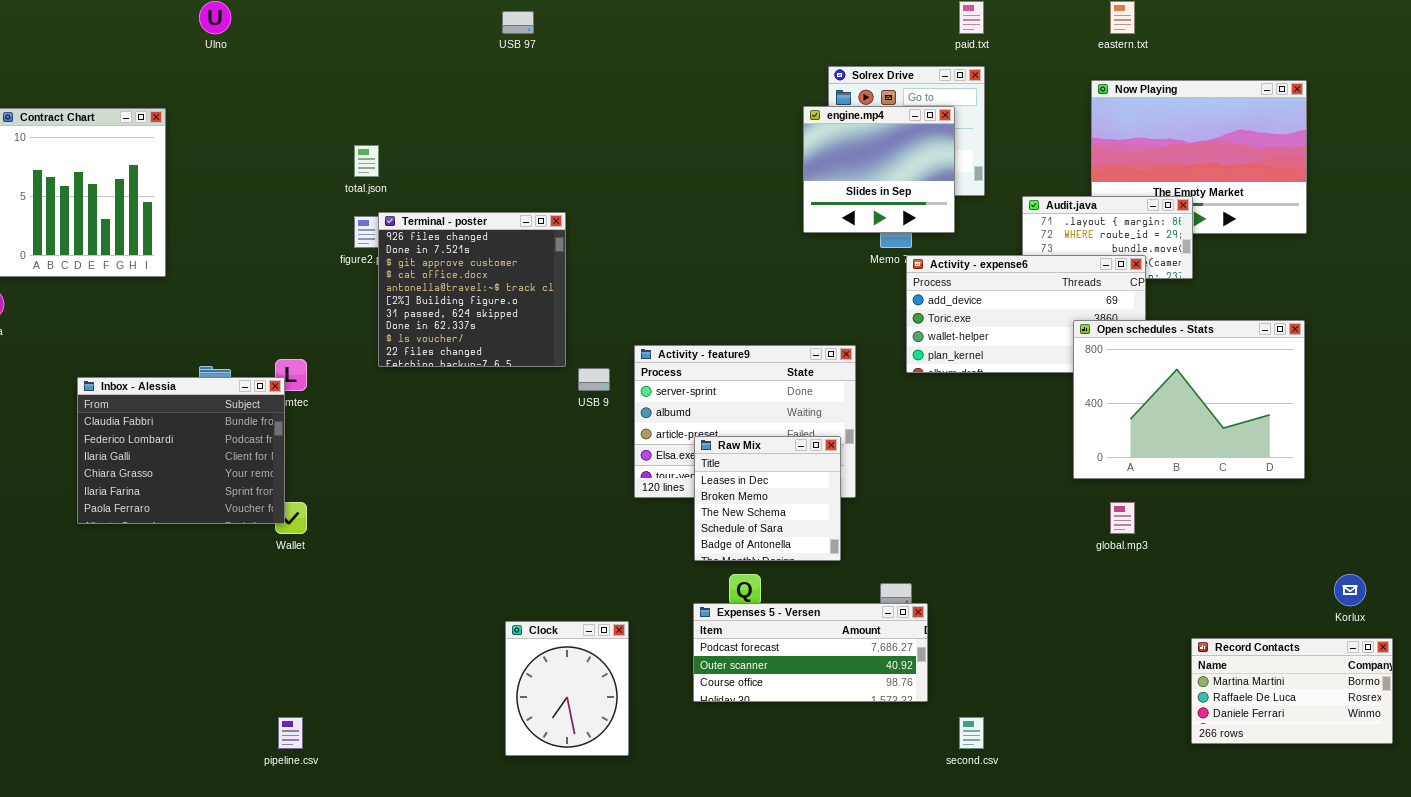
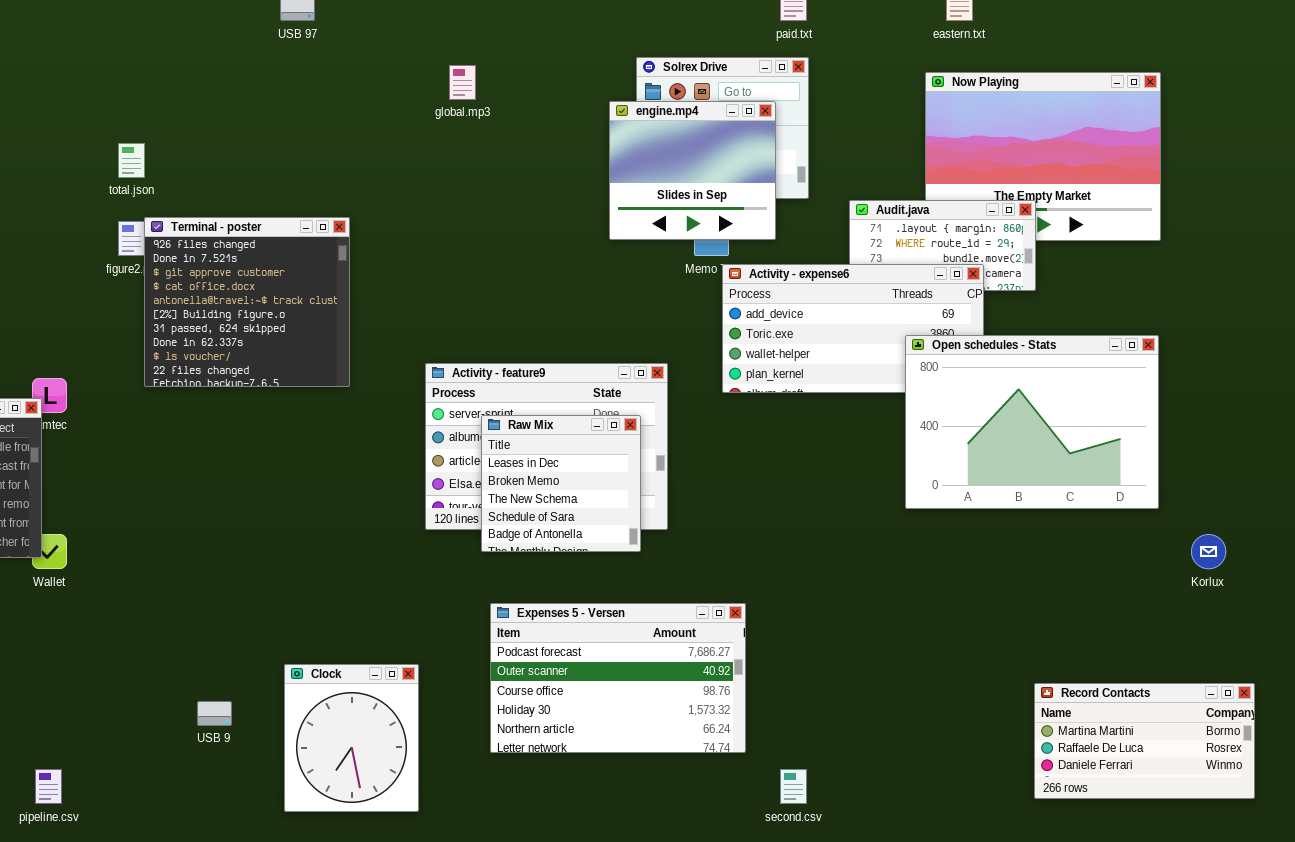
USB 9: [578,368,610,391] -> [197,701,232,726], moved
Raw Mix: [694,436,841,561] -> [481,415,641,552], moved
global.mp3: [1110,502,1135,534] -> [449,65,476,100], moved
Korlux: [1334,574,1366,606] -> [1191,534,1226,569], moved
Expenses 5 - Versen: [693,603,928,702] -> [490,603,746,753], resized

